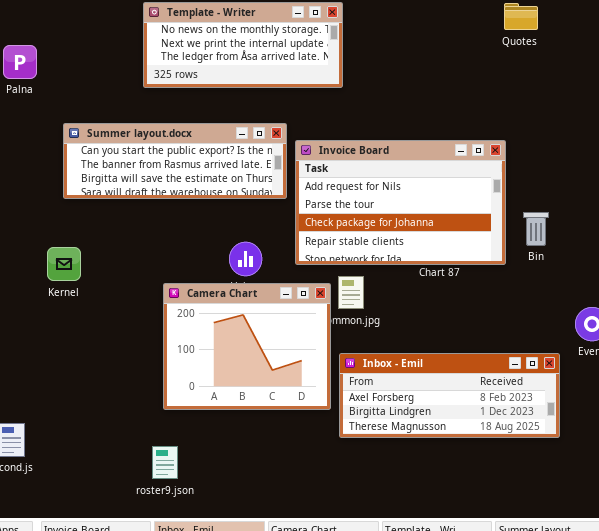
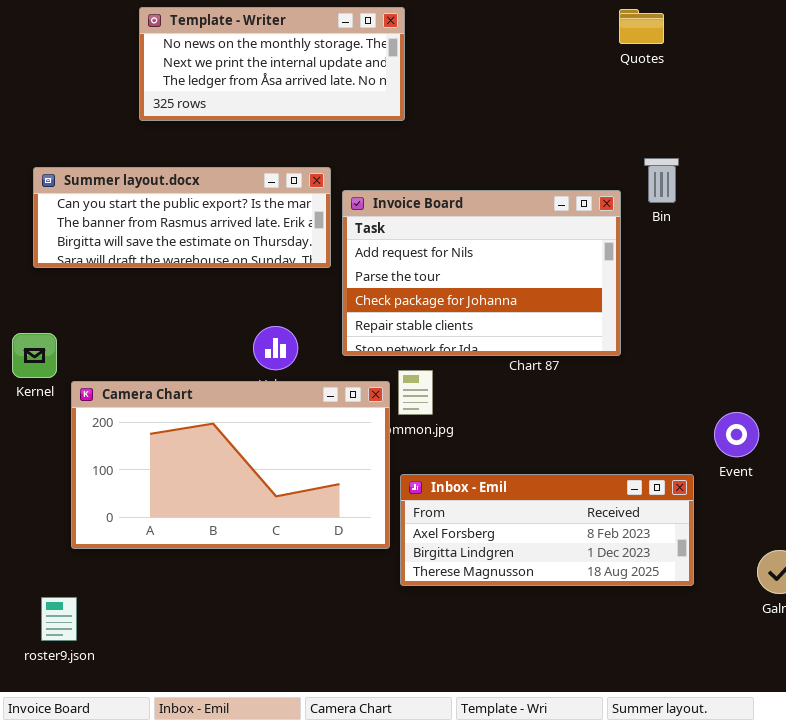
Bin: [523,212,549,246] -> [644,158,679,203], moved
Camera Chart: [163,283,331,410] -> [71,381,390,549], resized
roster9.json: [152,446,178,479] -> [41,597,77,641], moved

